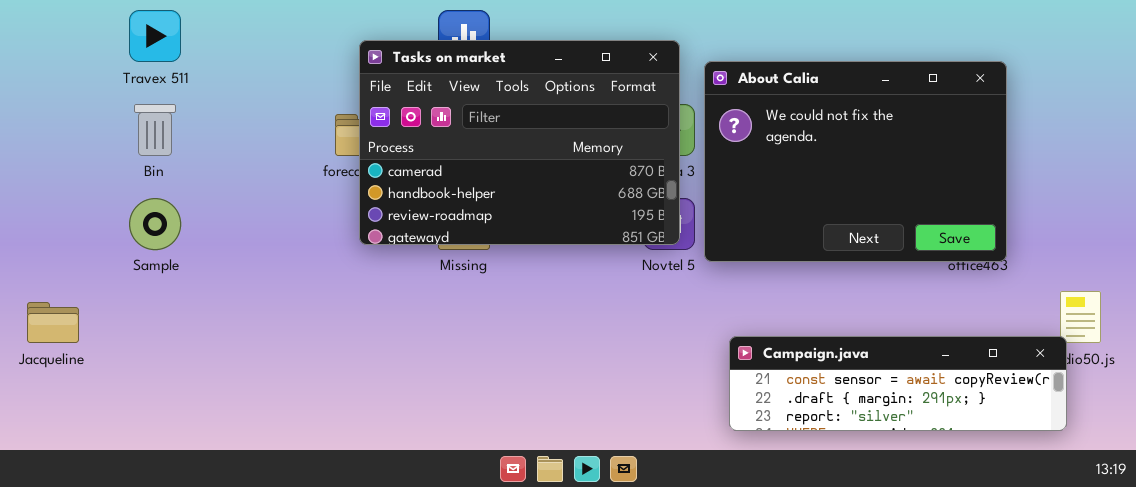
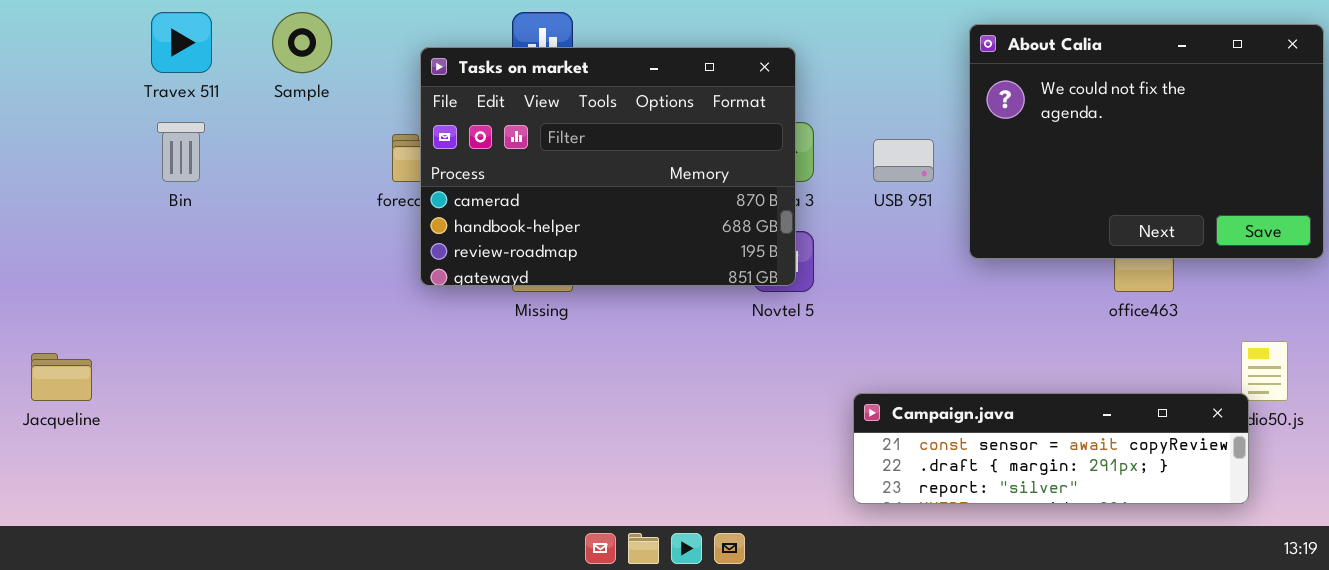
About Calia: [704,61,1007,262] -> [969,24,1324,259], moved
Sample: [129,198,181,250] -> [272,12,332,73], moved

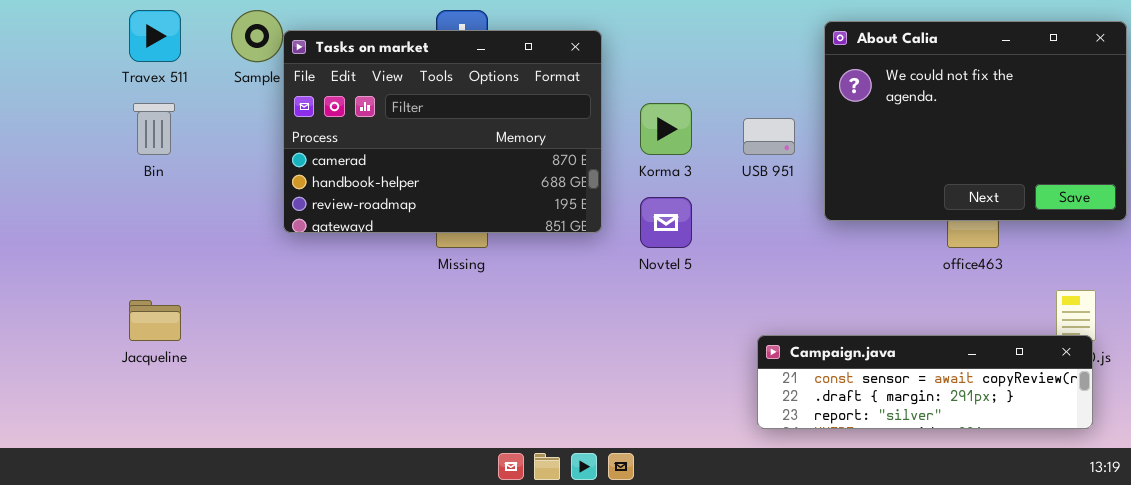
Tasks on market: [420,47,796,286] -> [283,30,602,233], moved
Jacqueline: [31,353,92,401] -> [129,300,181,341], moved
Campaign.java: [853,393,1249,504] -> [757,335,1093,429], moved

